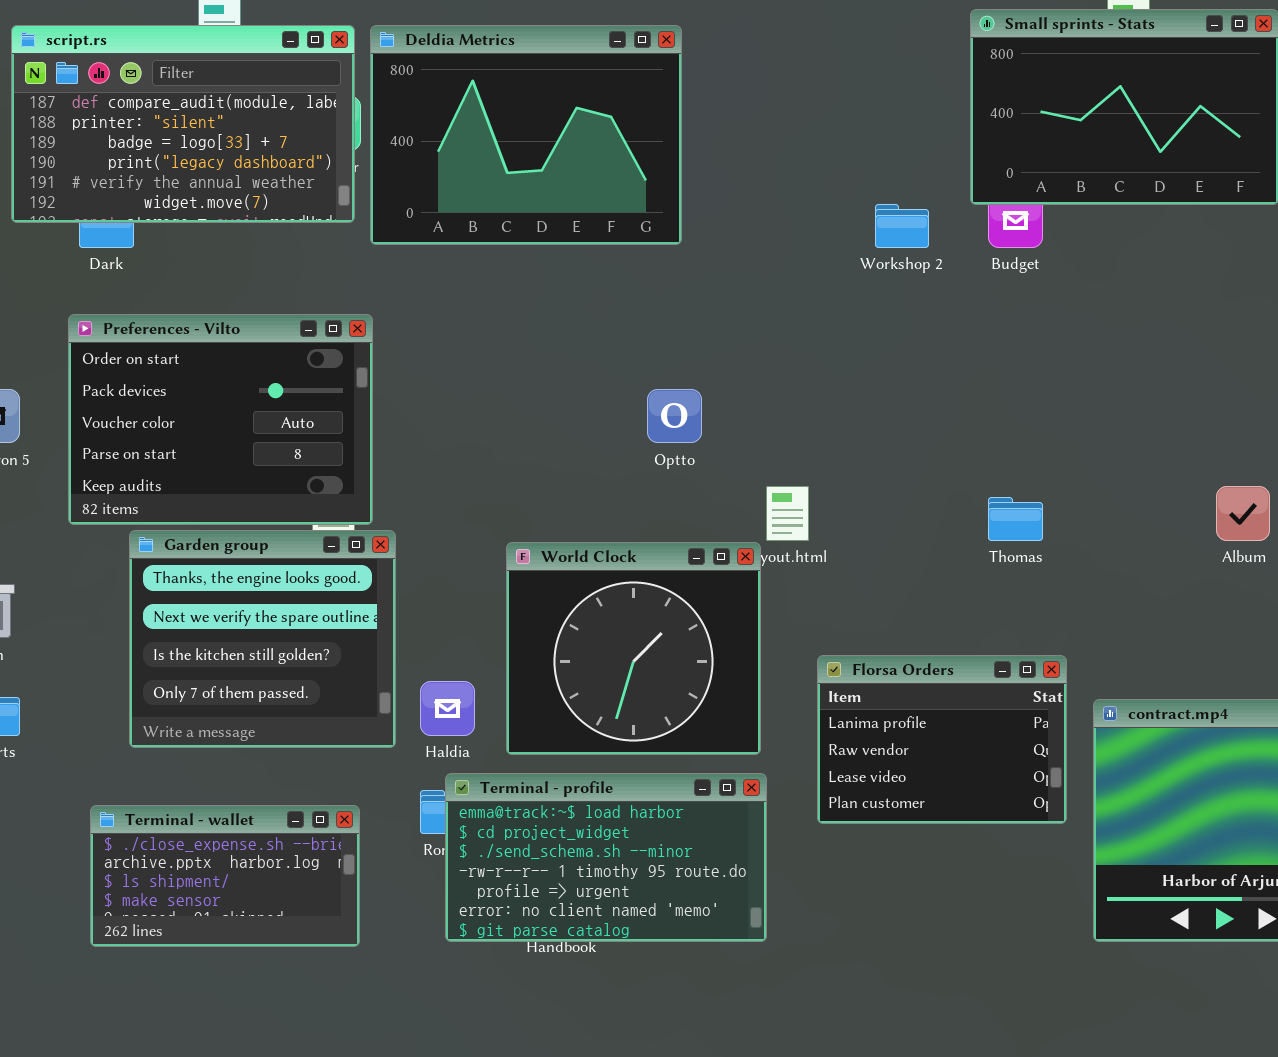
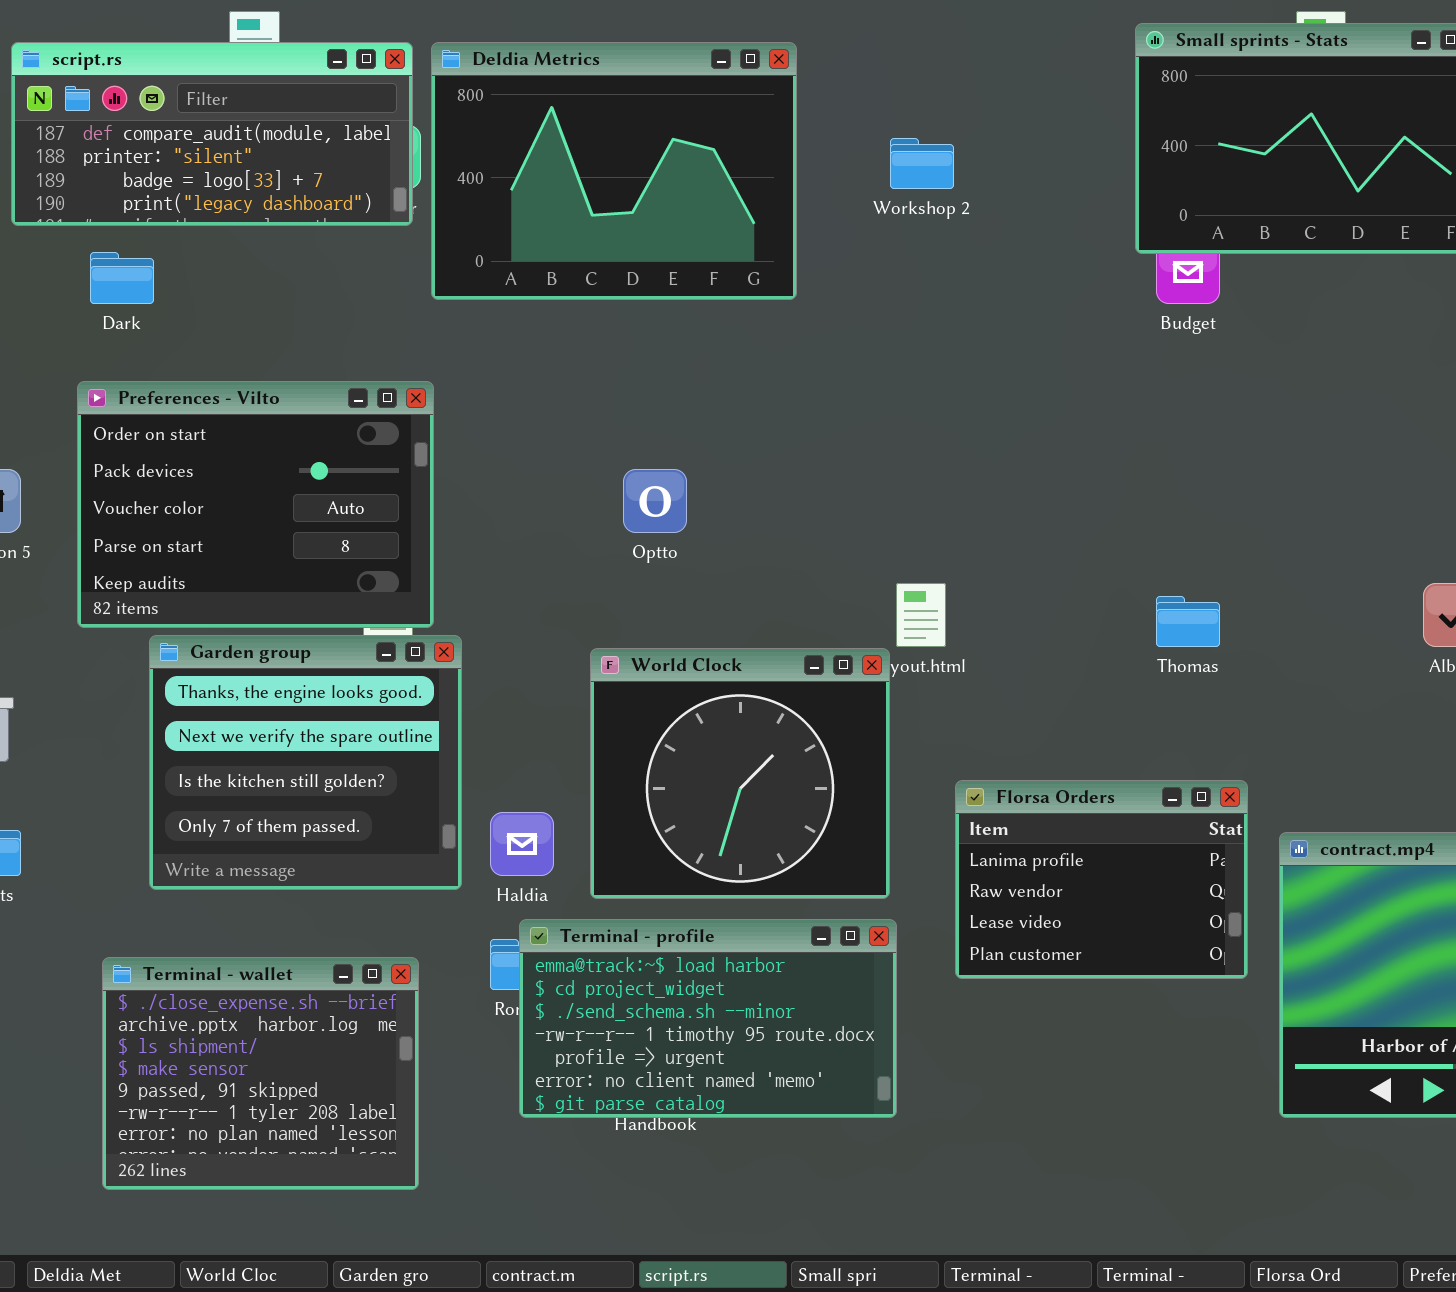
script.rs: [11,25,355,223] -> [11,42,413,226], resized
Workshop 2: [875,204,929,248] -> [890,138,954,189], moved
Optto: [647,389,702,443] -> [623,469,687,533], moved
Terminal - wallet: [90,805,360,947] -> [102,957,419,1190], resized

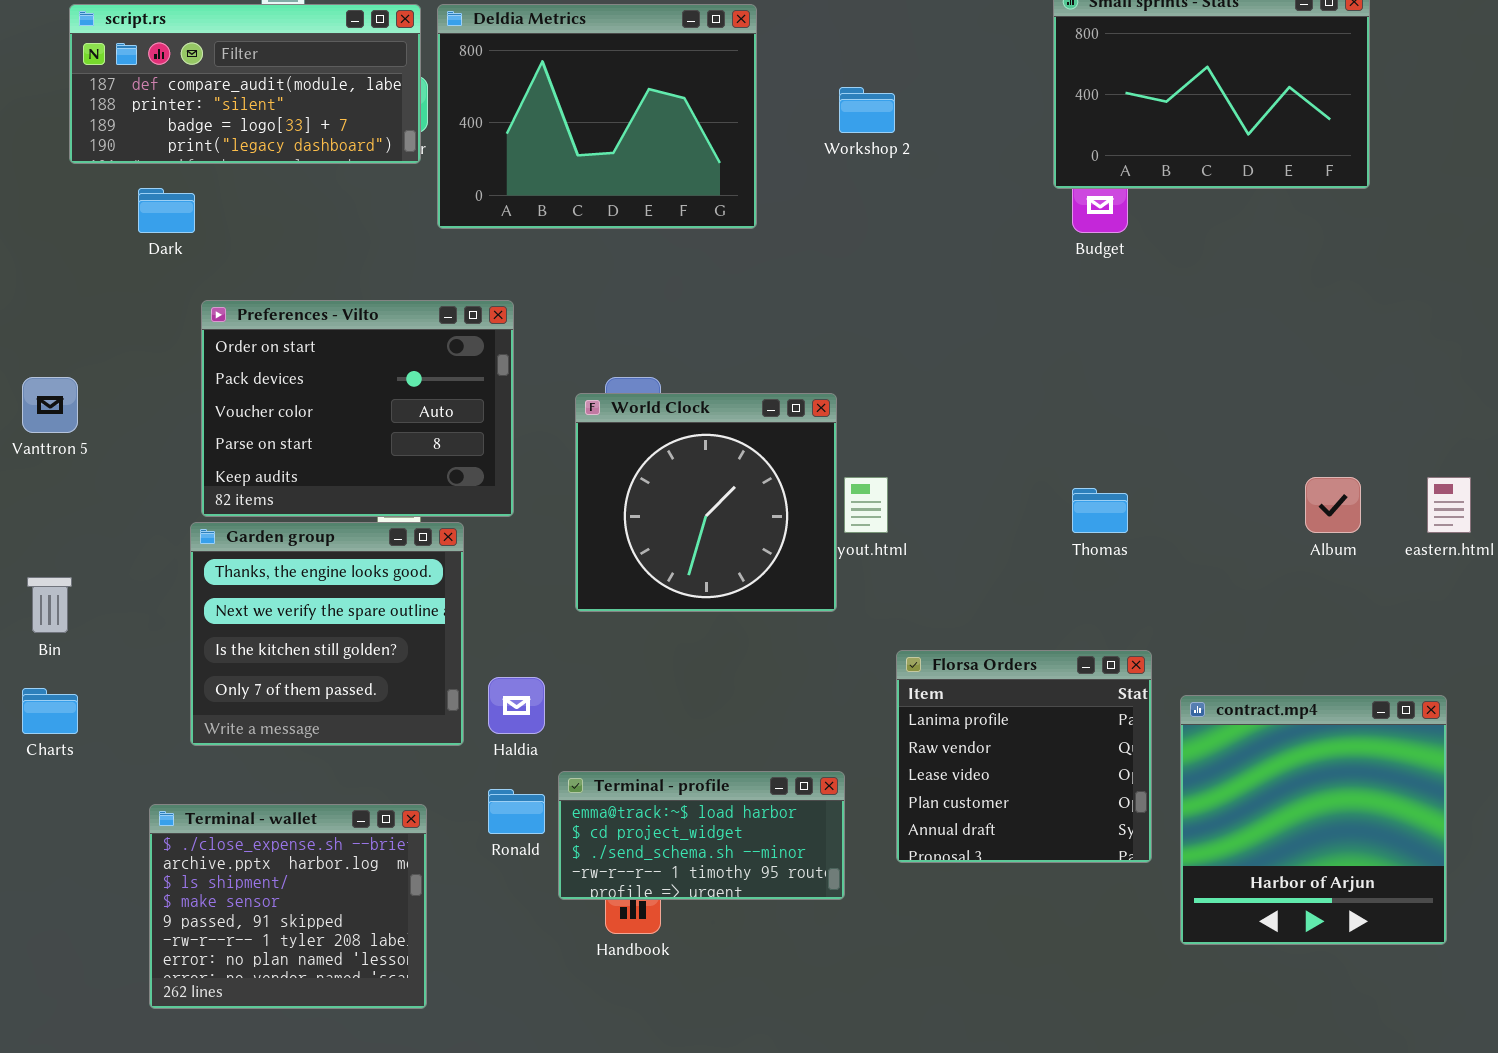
Preferences - Vilto: [77,381,434,628] -> [201,300,514,517], moved
World Clock: [590,648,890,899] -> [575,393,837,612], moved
Florsa Orders: [955,780,1248,979] -> [896,650,1152,863], resized
Terminal - profile: [519,919,897,1118] -> [558,771,845,900], resized

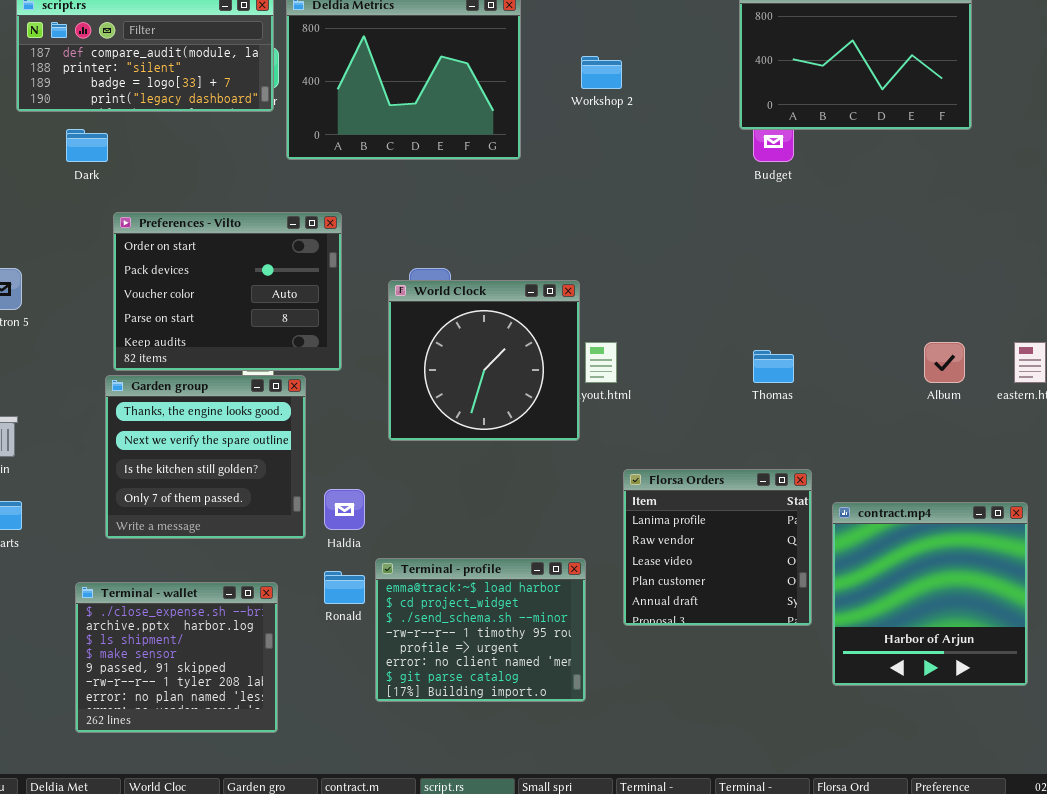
Terminal - profile: [558,771,845,900] -> [375,558,586,702], resized

